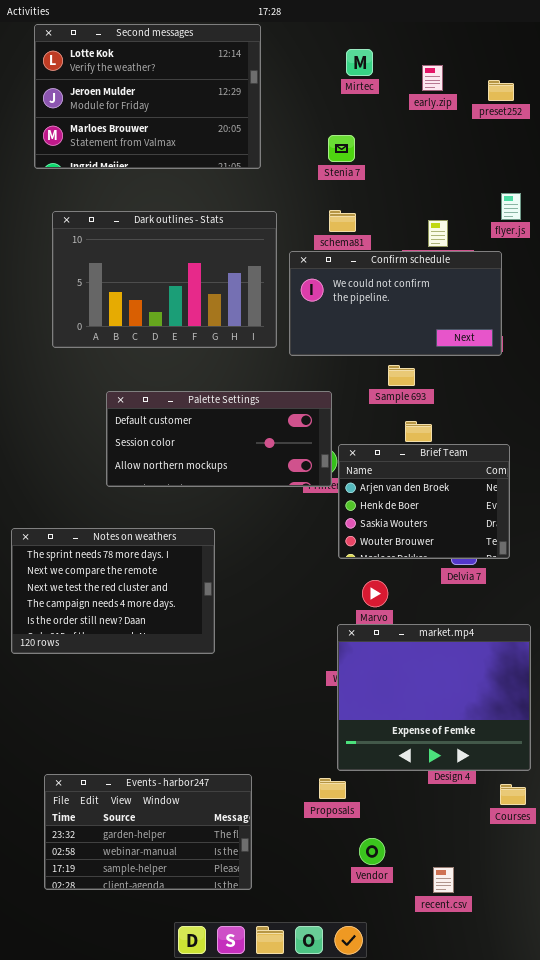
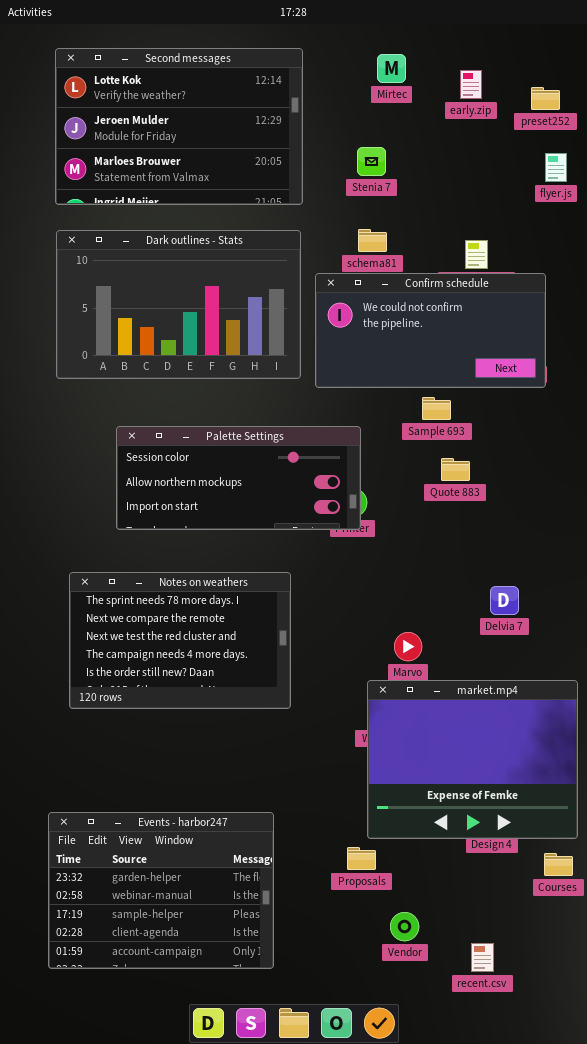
Second messages: [34,24,261,169] -> [55,48,303,205], moved
flyer.js: [501,193,521,220] -> [545,153,567,182], moved
Palette Settings: [106,391,332,487] -> [116,426,361,530], scrolled down 1 row
Brief Team: [338,444,510,559] -> none, closed
Notes on weathers: [11,528,215,654] -> [69,572,291,709], moved
Events - harbor247: [44,774,252,890] -> [48,812,274,969], resized

